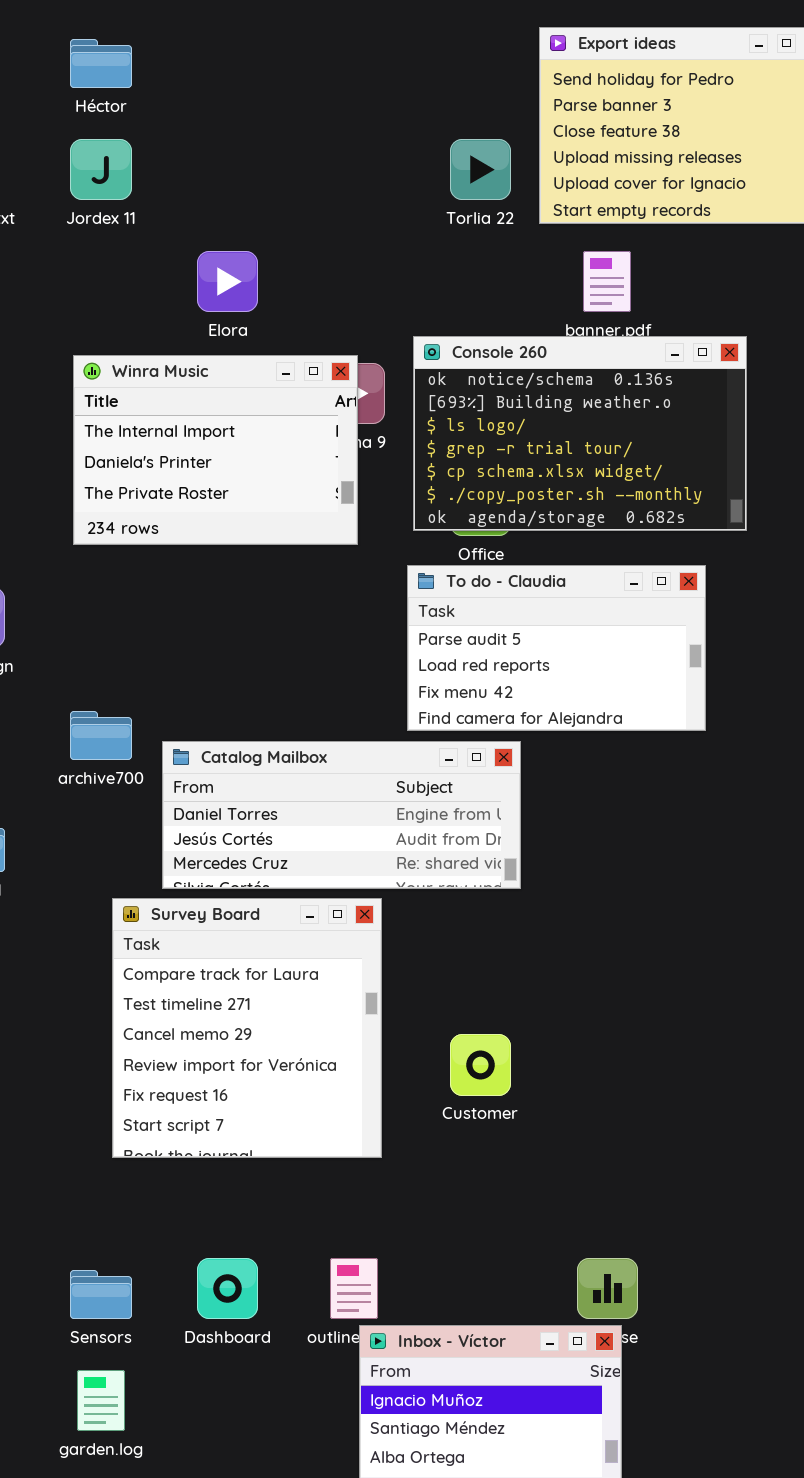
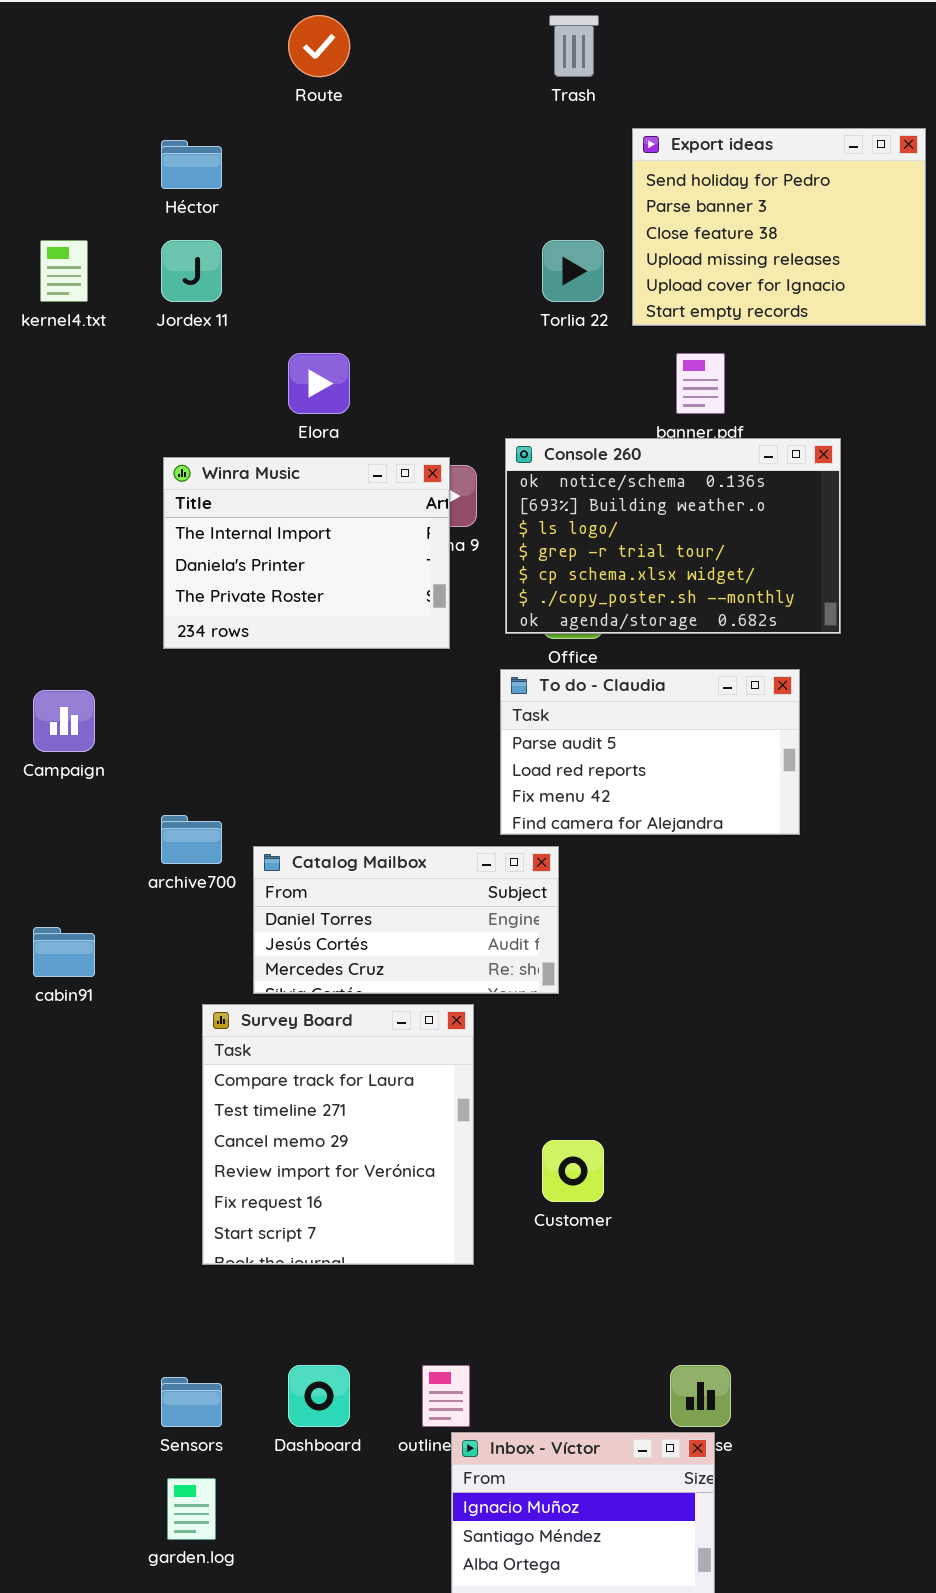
Catalog Mailbox: [162,741,521,889] -> [253,846,559,994], resized

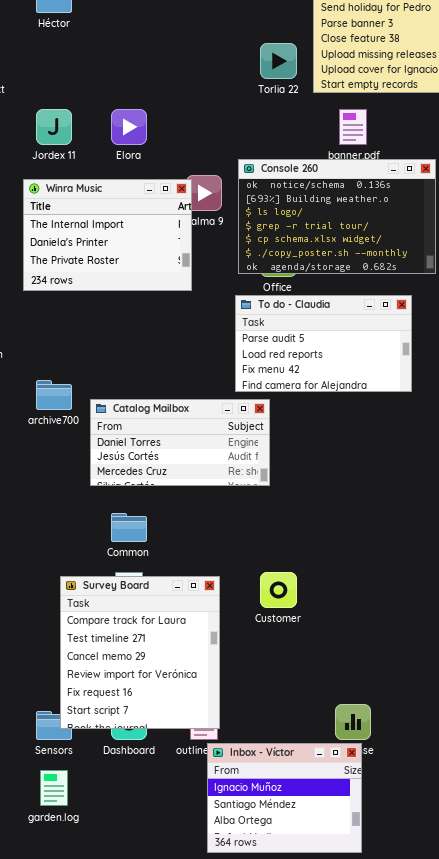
Jordex 11: [161,240,222,302] -> [36,109,72,145], moved
Winra Music: [163,457,450,649] -> [23,179,192,291], moved
Survey Board: [202,1004,474,1265] -> [60,576,220,729], moved

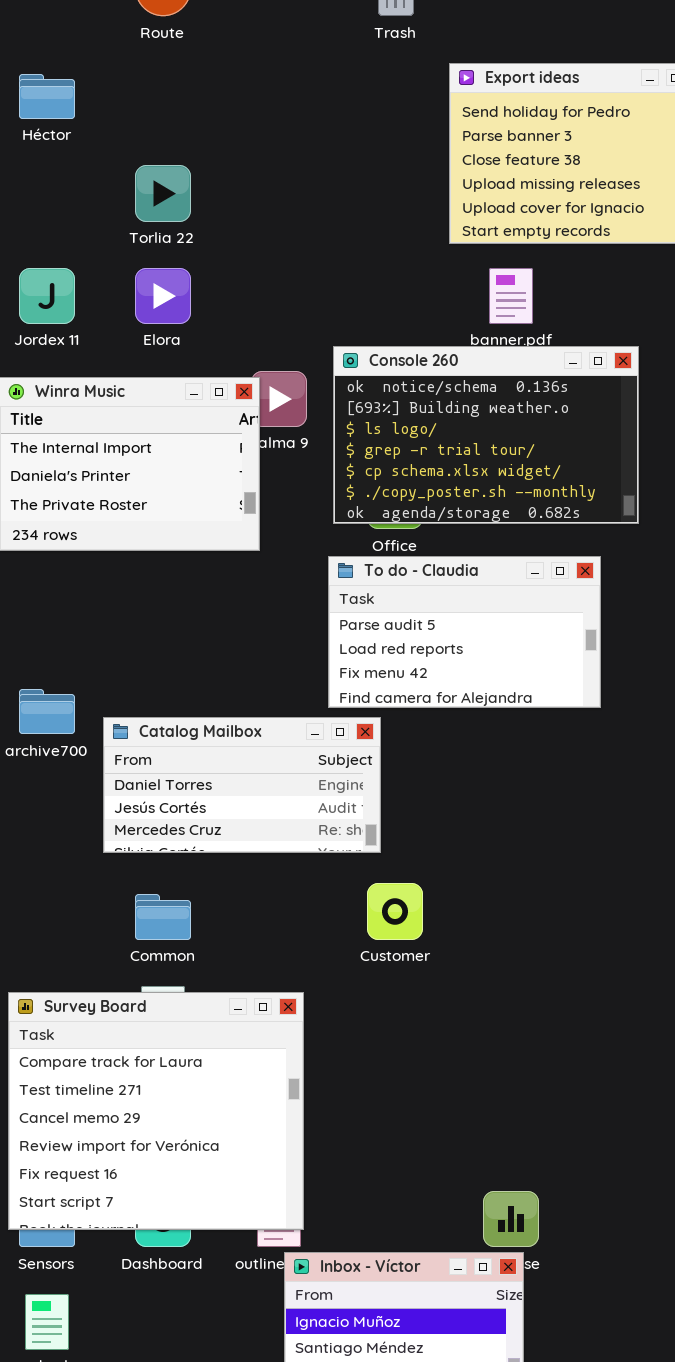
Torlia 22: [260,43,297,79] -> [135,165,191,222], moved
Customer: [260,572,297,608] -> [367,883,423,940], moved
Survey Board: [60,576,220,729] -> [8,992,304,1230], resized

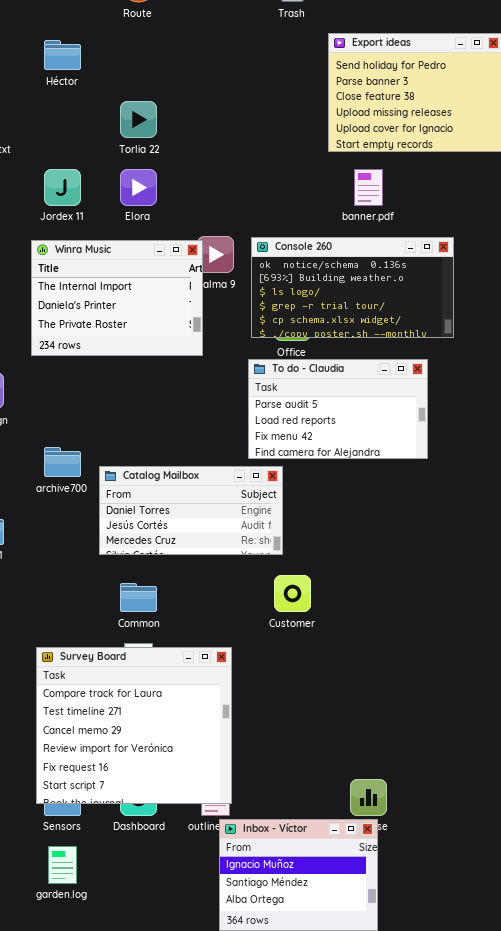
Console 260: [333,346,639,524] -> [251,237,454,338], resized

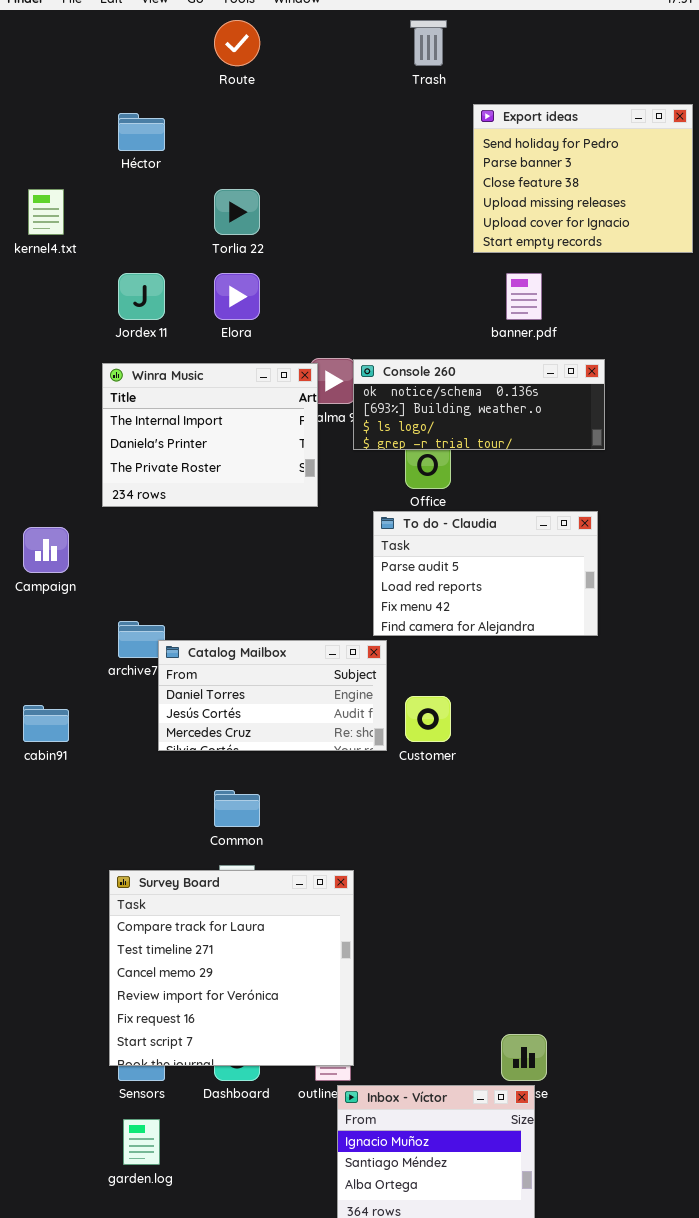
Console 260: [251,237,454,338] -> [353,359,605,450], moved, resized
Catalog Mailbox: [99,466,283,555] -> [158,640,387,751], moved
Customer: [274,575,311,612] -> [405,696,451,742], moved

